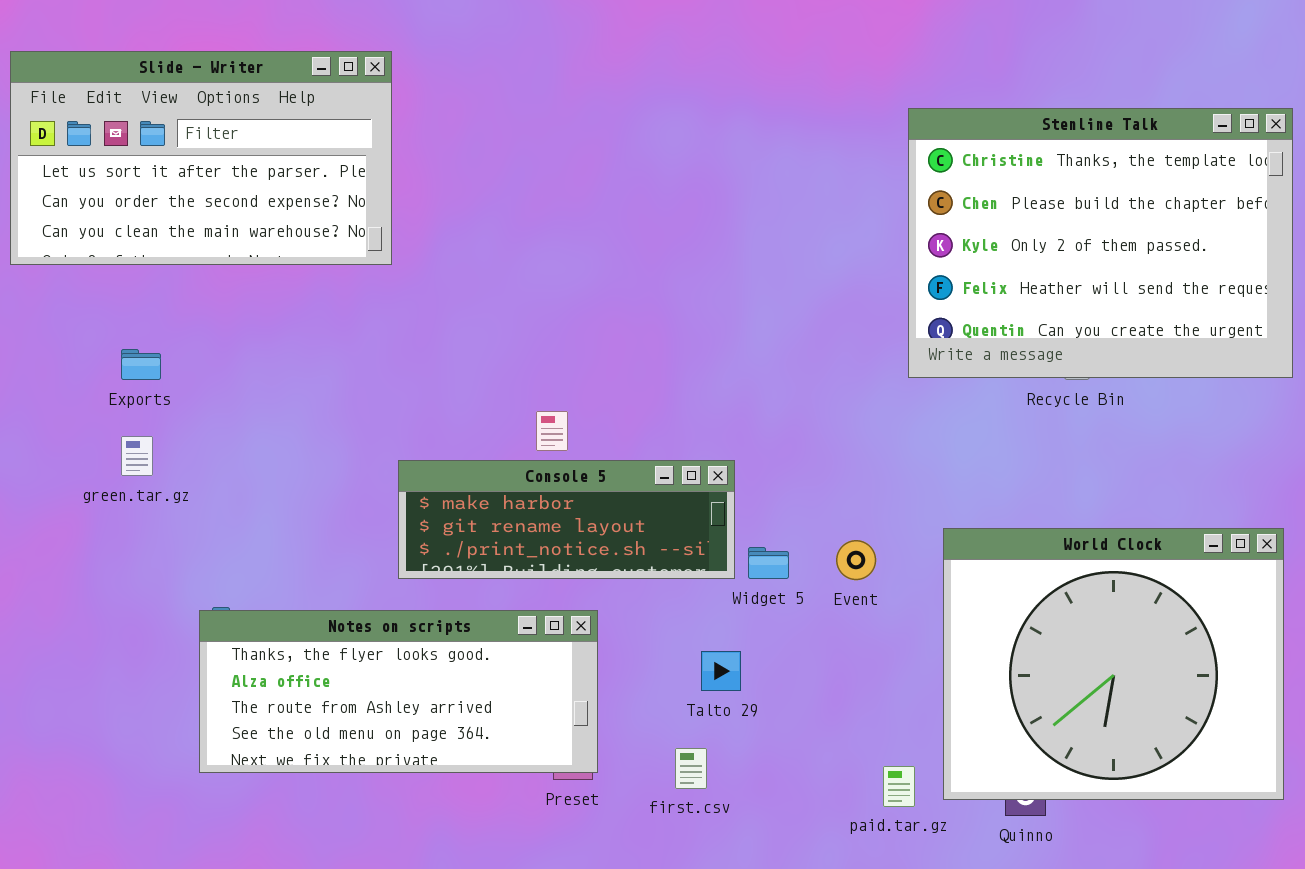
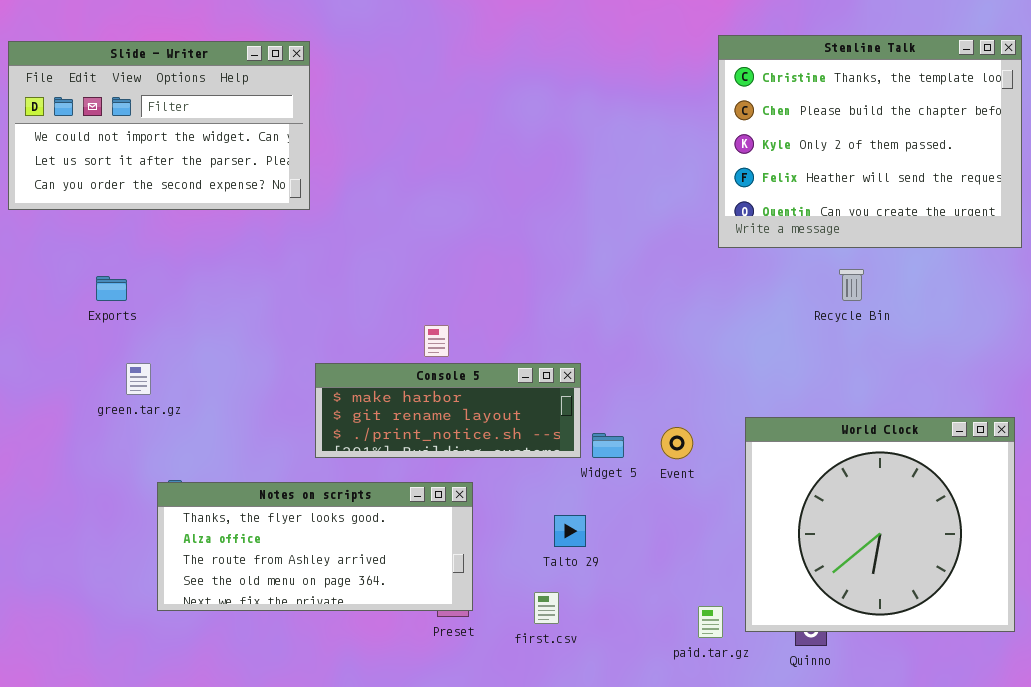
Slide - Writer: [10,51,392,265] -> [8,41,310,210], scrolled up 1 row
Stenline Talk: [908,108,1293,378] -> [718,35,1022,248], moved
green.tar.gz: [121,436,153,476] -> [126,363,151,395], moved

